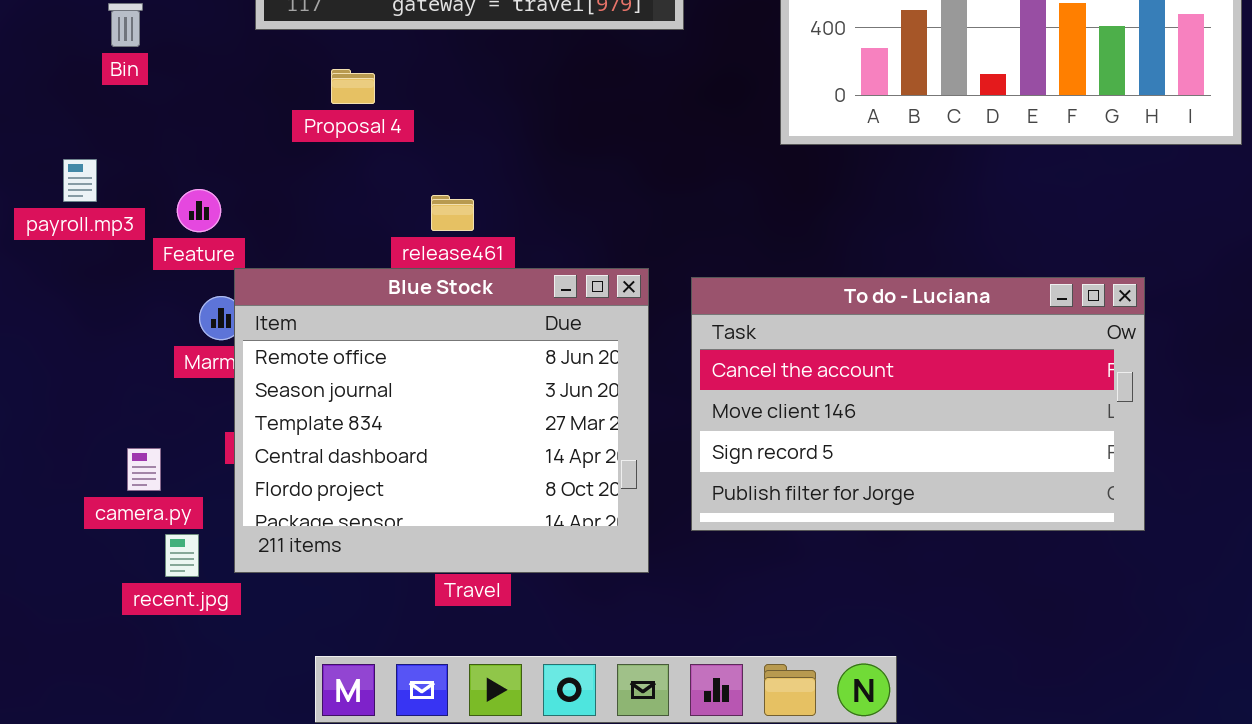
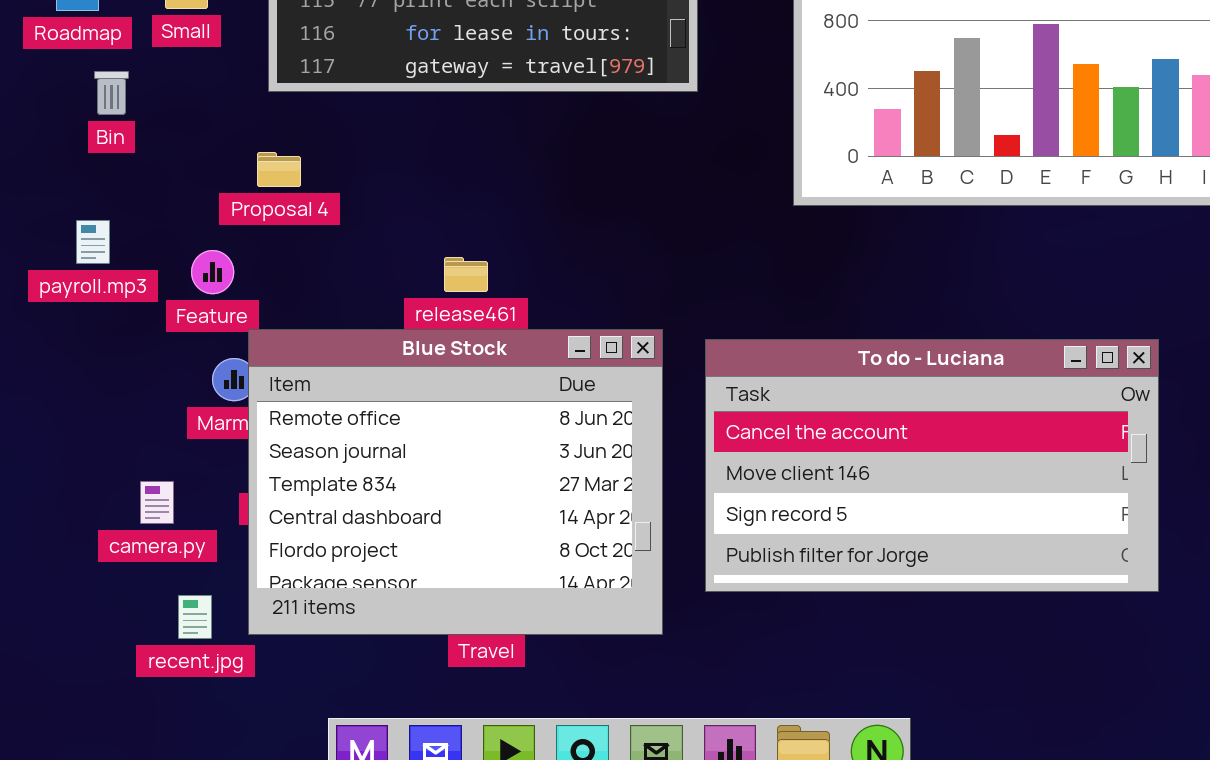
Bin: [108,3,143,47] -> [94,71,129,115], moved
Proposal 4: [331,69,375,104] -> [257,152,301,187], moved
camera.py: [127,448,161,491] -> [140,481,174,524], moved

